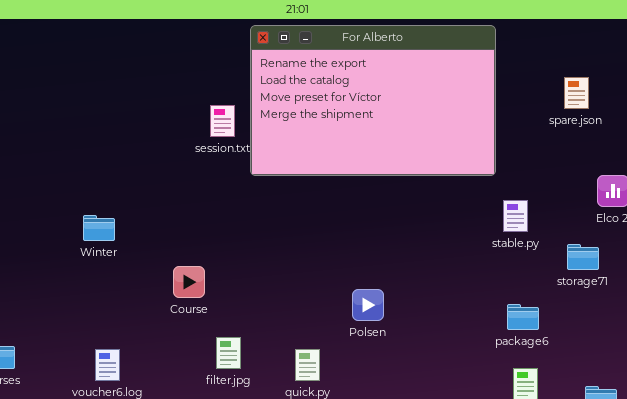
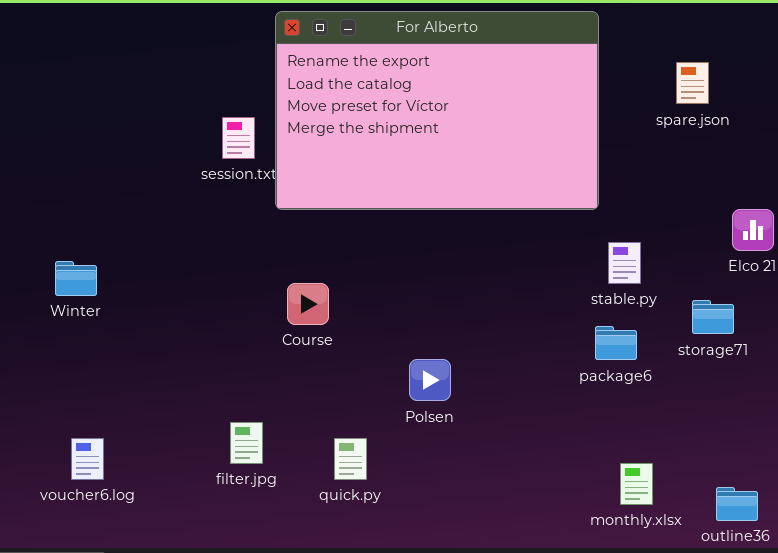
spare.json: [564,77,589,109] -> [676,62,709,104], moved
Course: [173,266,205,298] -> [287,283,329,325], moved
package6: [507,304,539,330] -> [595,326,637,360], moved

